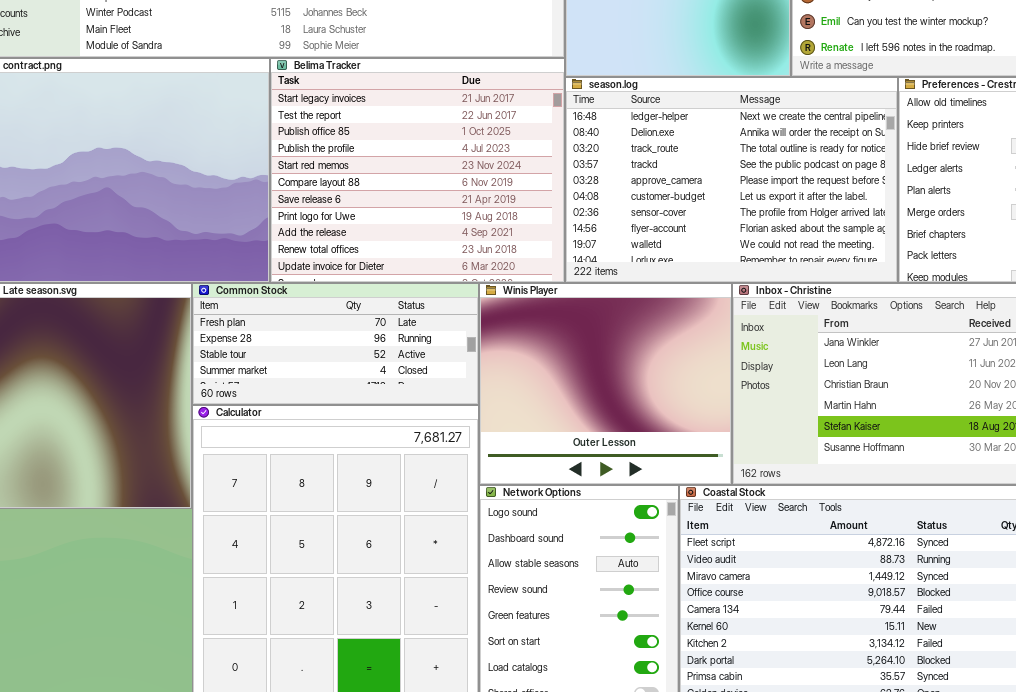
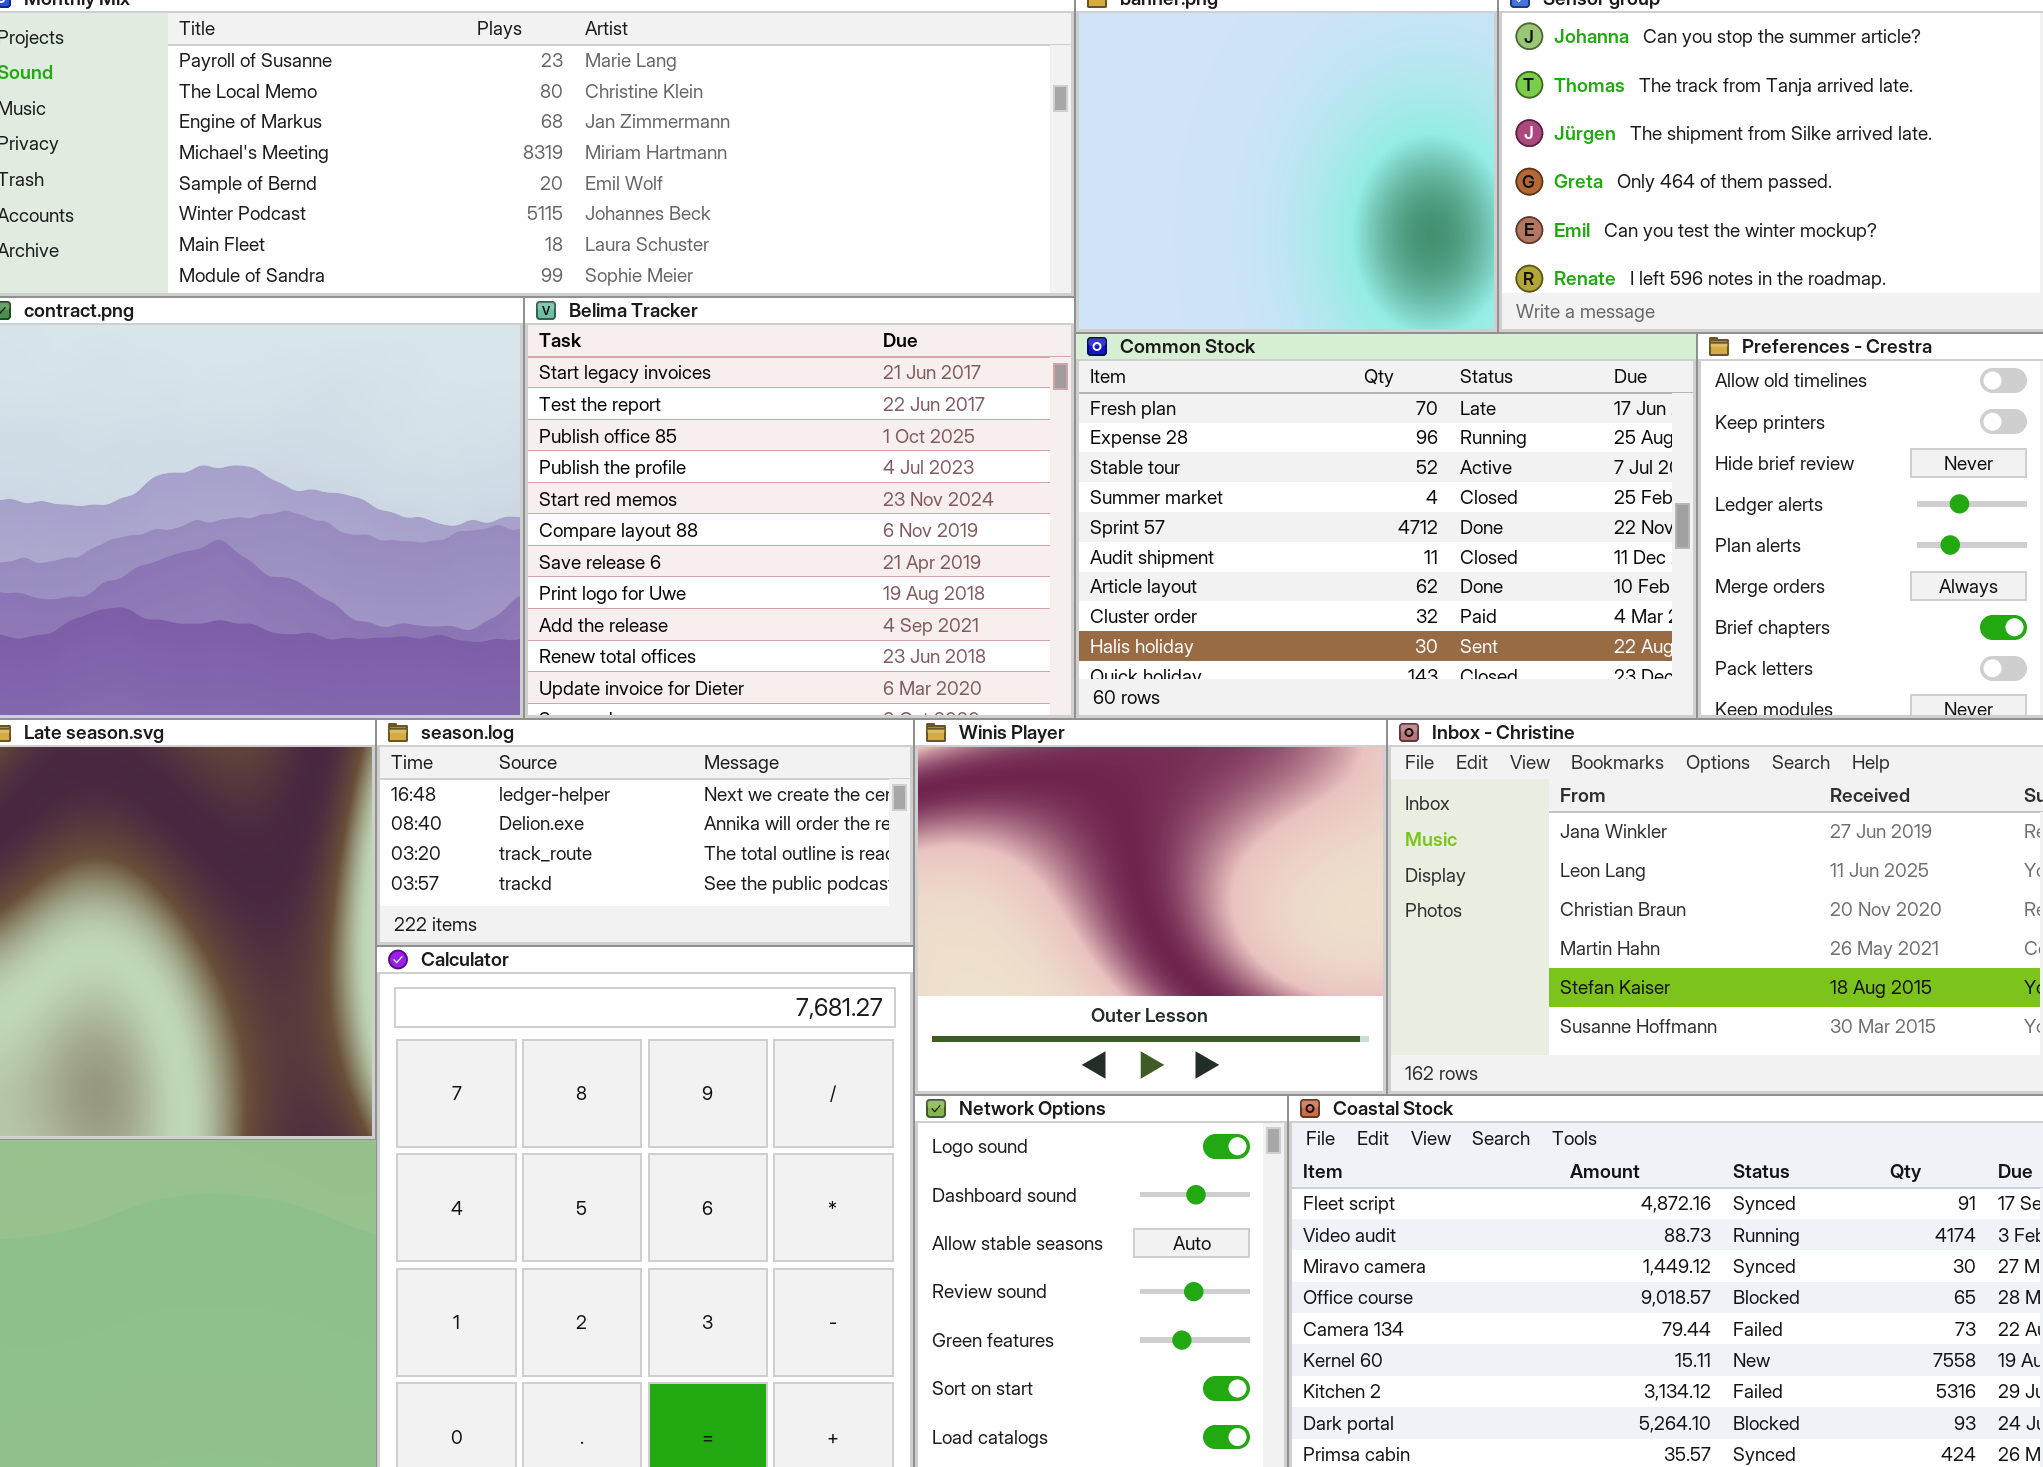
season.log: [565,77,898,283] -> [376,719,914,946], moved, resized
Common Stock: [192,283,479,405] -> [1075,333,1697,719], moved, resized

